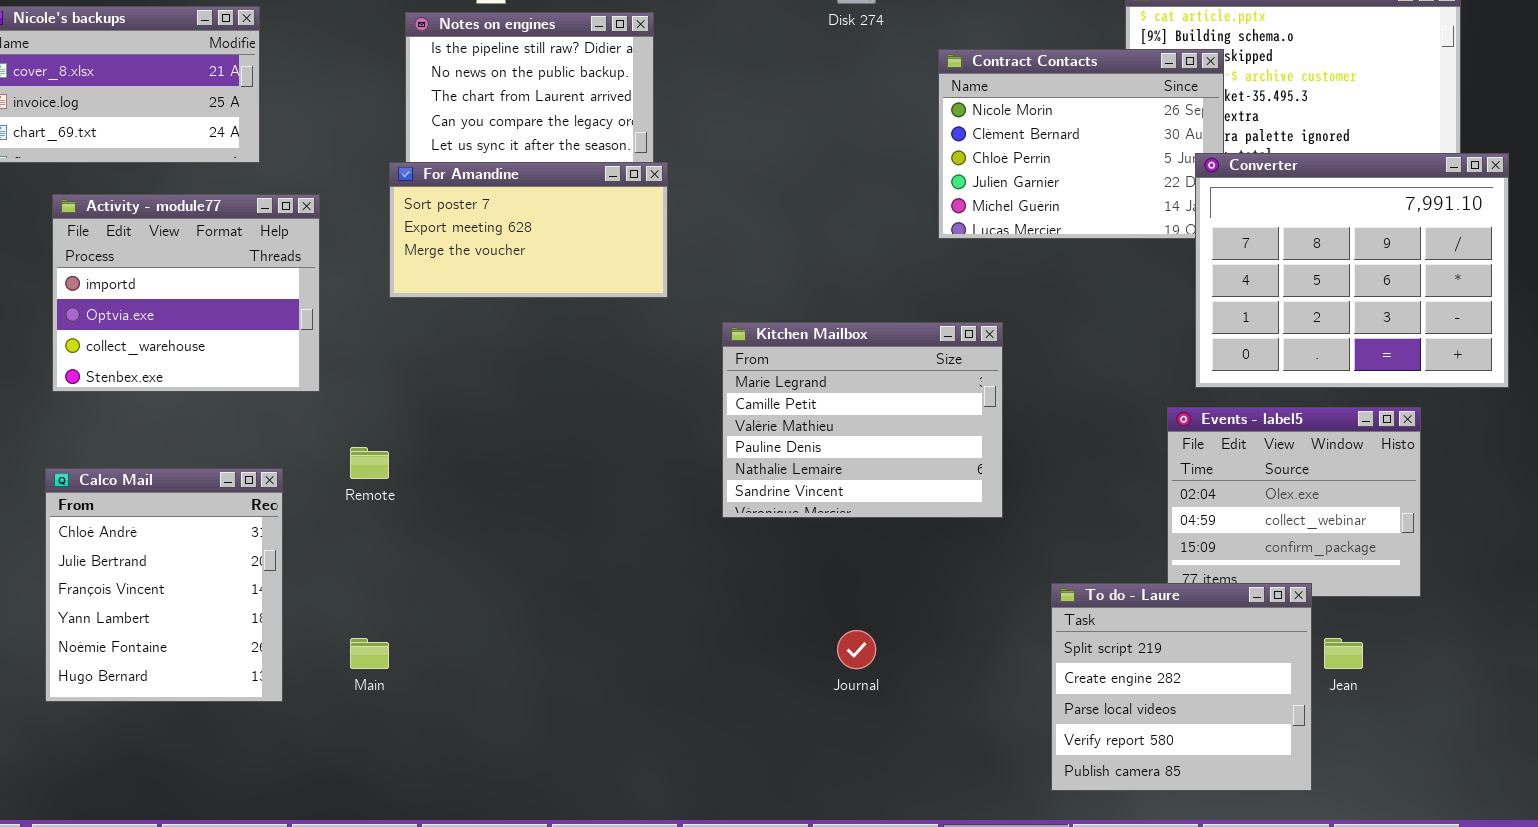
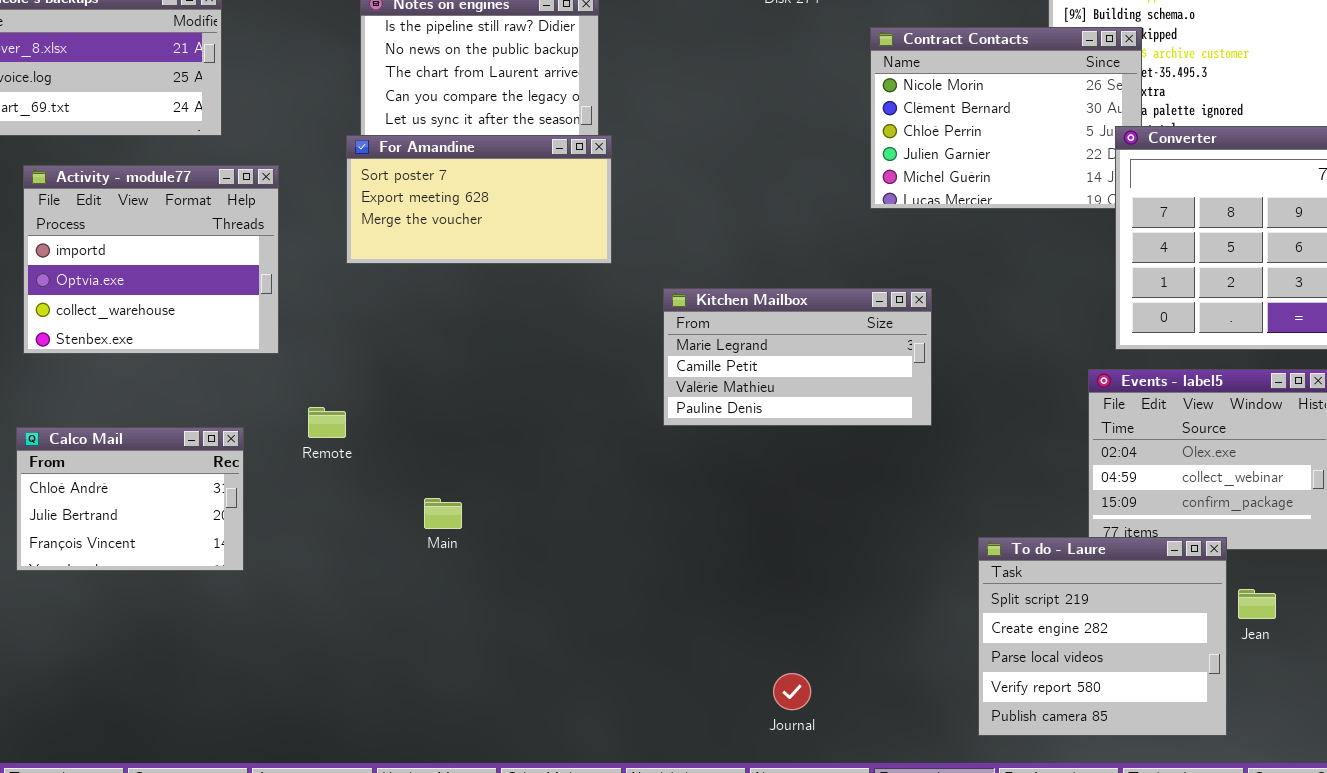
Kitchen Mailbox: [722,322,1003,518] -> [663,288,932,426], resized
Calco Mail: [45,468,283,702] -> [16,427,244,571], resized
Journal: [837,630,876,669] -> [773,673,811,710], moved
Main: [350,638,389,669] -> [424,498,462,529], moved

